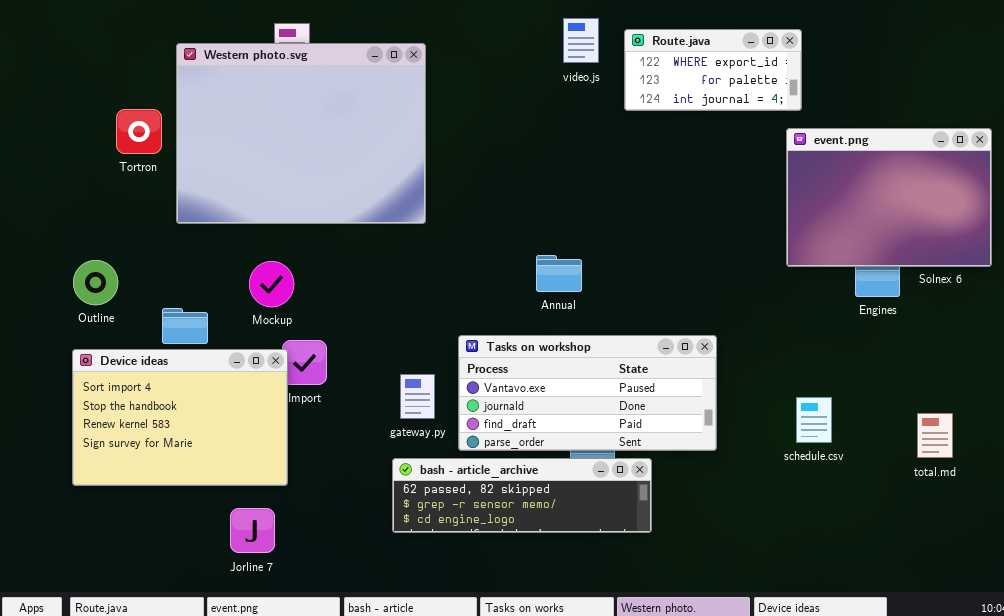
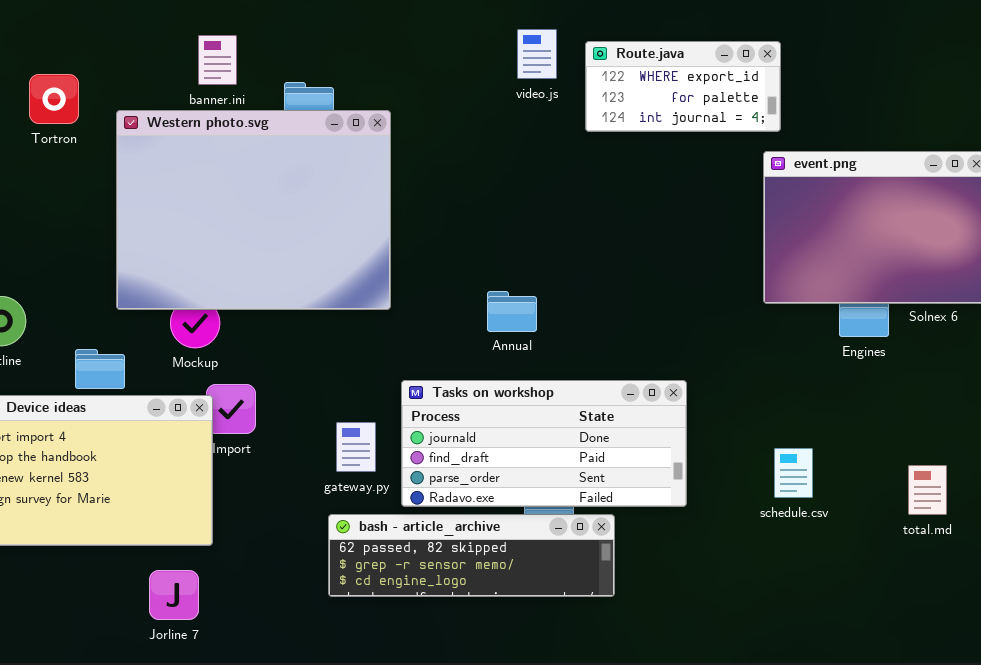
Western photo.svg: [176,43,426,224] -> [116,110,391,310], moved
Tortron: [116,109,162,154] -> [29,74,79,124], moved
Tasks on workshop: [458,335,717,451] -> [401,380,687,507], scrolled down 1 row

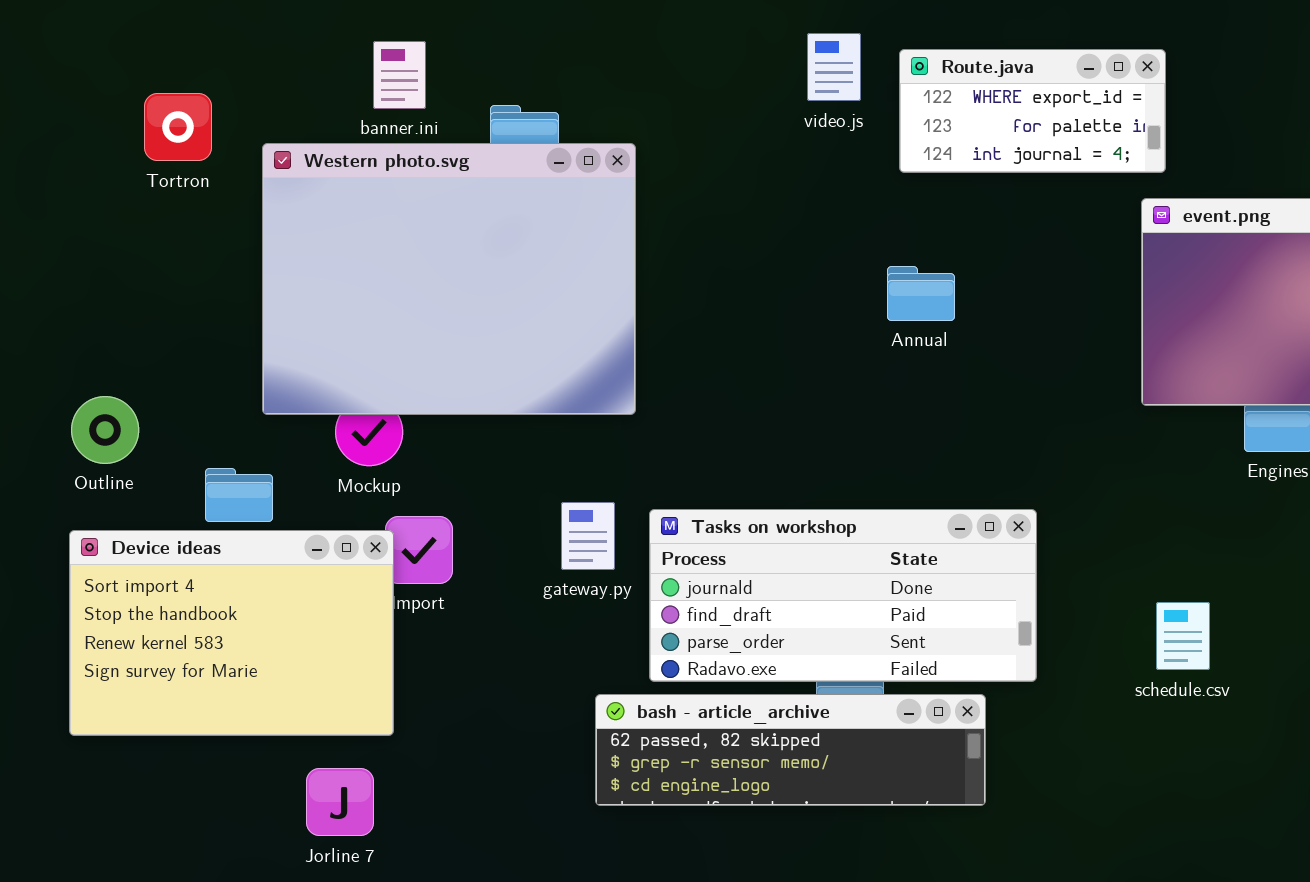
Annual: [487,291,537,332] -> [887,266,955,321], moved
gateway.py: [336,422,376,472] -> [561,502,615,570], moved
bash - article_archive: [328,514,615,597] -> [595,694,986,806], moved

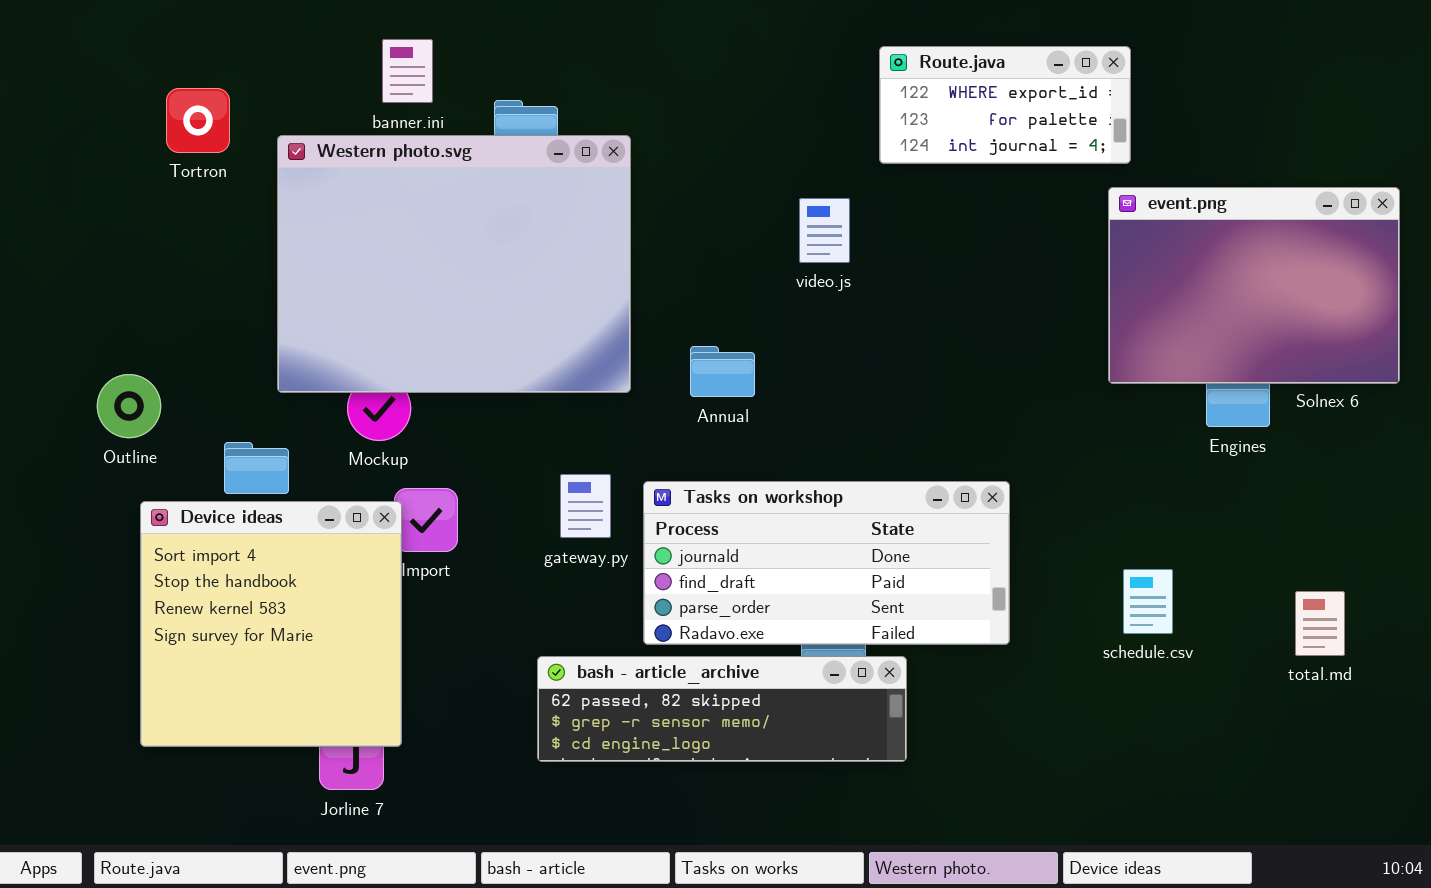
video.js: [807,33,861,101] -> [799,198,850,263], moved
Annual: [887,266,955,321] -> [690,346,755,397], moved
Device ideas: [69,530,394,736] -> [140,501,402,747], resized
bash - article_archive: [595,694,986,806] -> [537,656,907,762], moved

